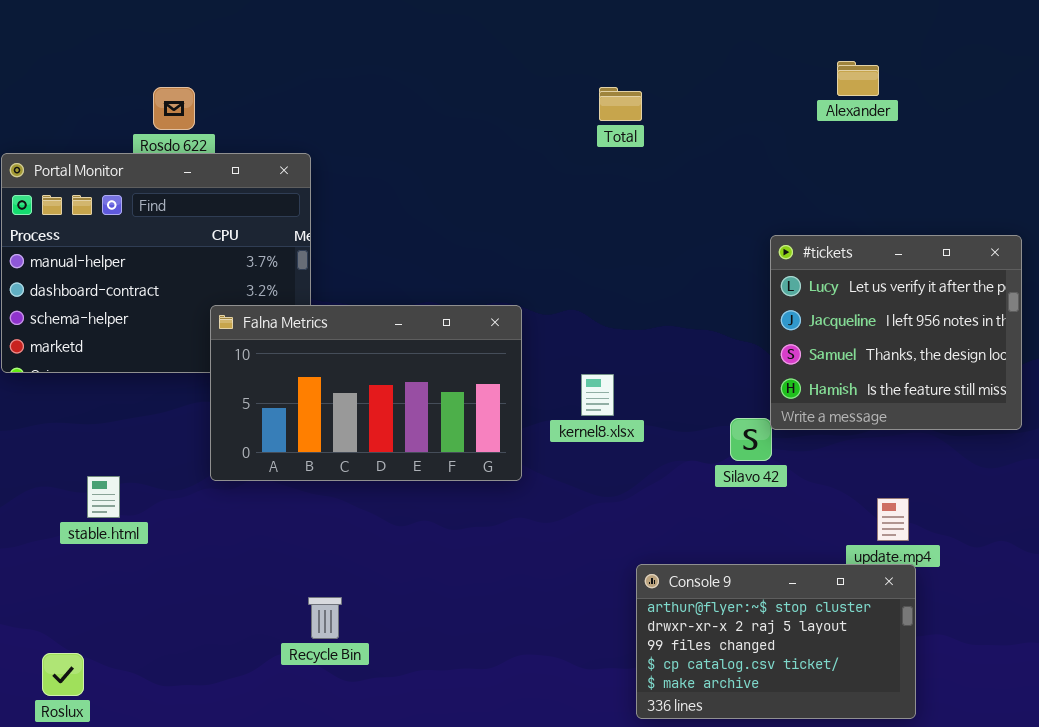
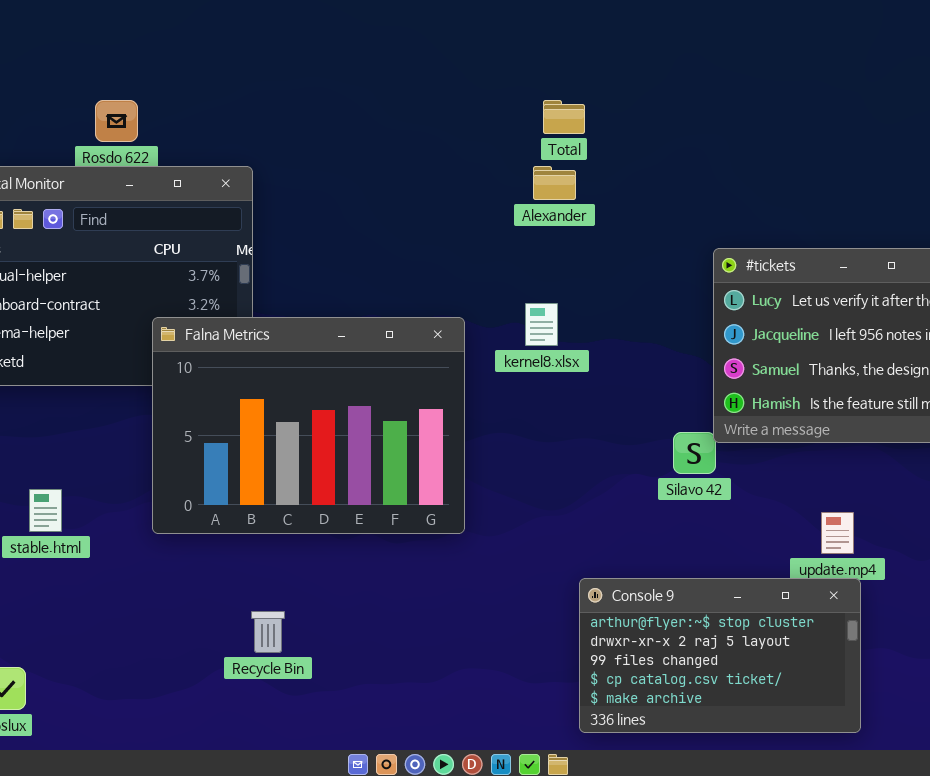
Alexander: [837,61,879,96] -> [533,166,576,200], moved
Falna Metrics: [210,305,522,481] -> [152,317,465,534], resized
kernel8.xlsx: [581,374,614,416] -> [525,303,558,346], moved

